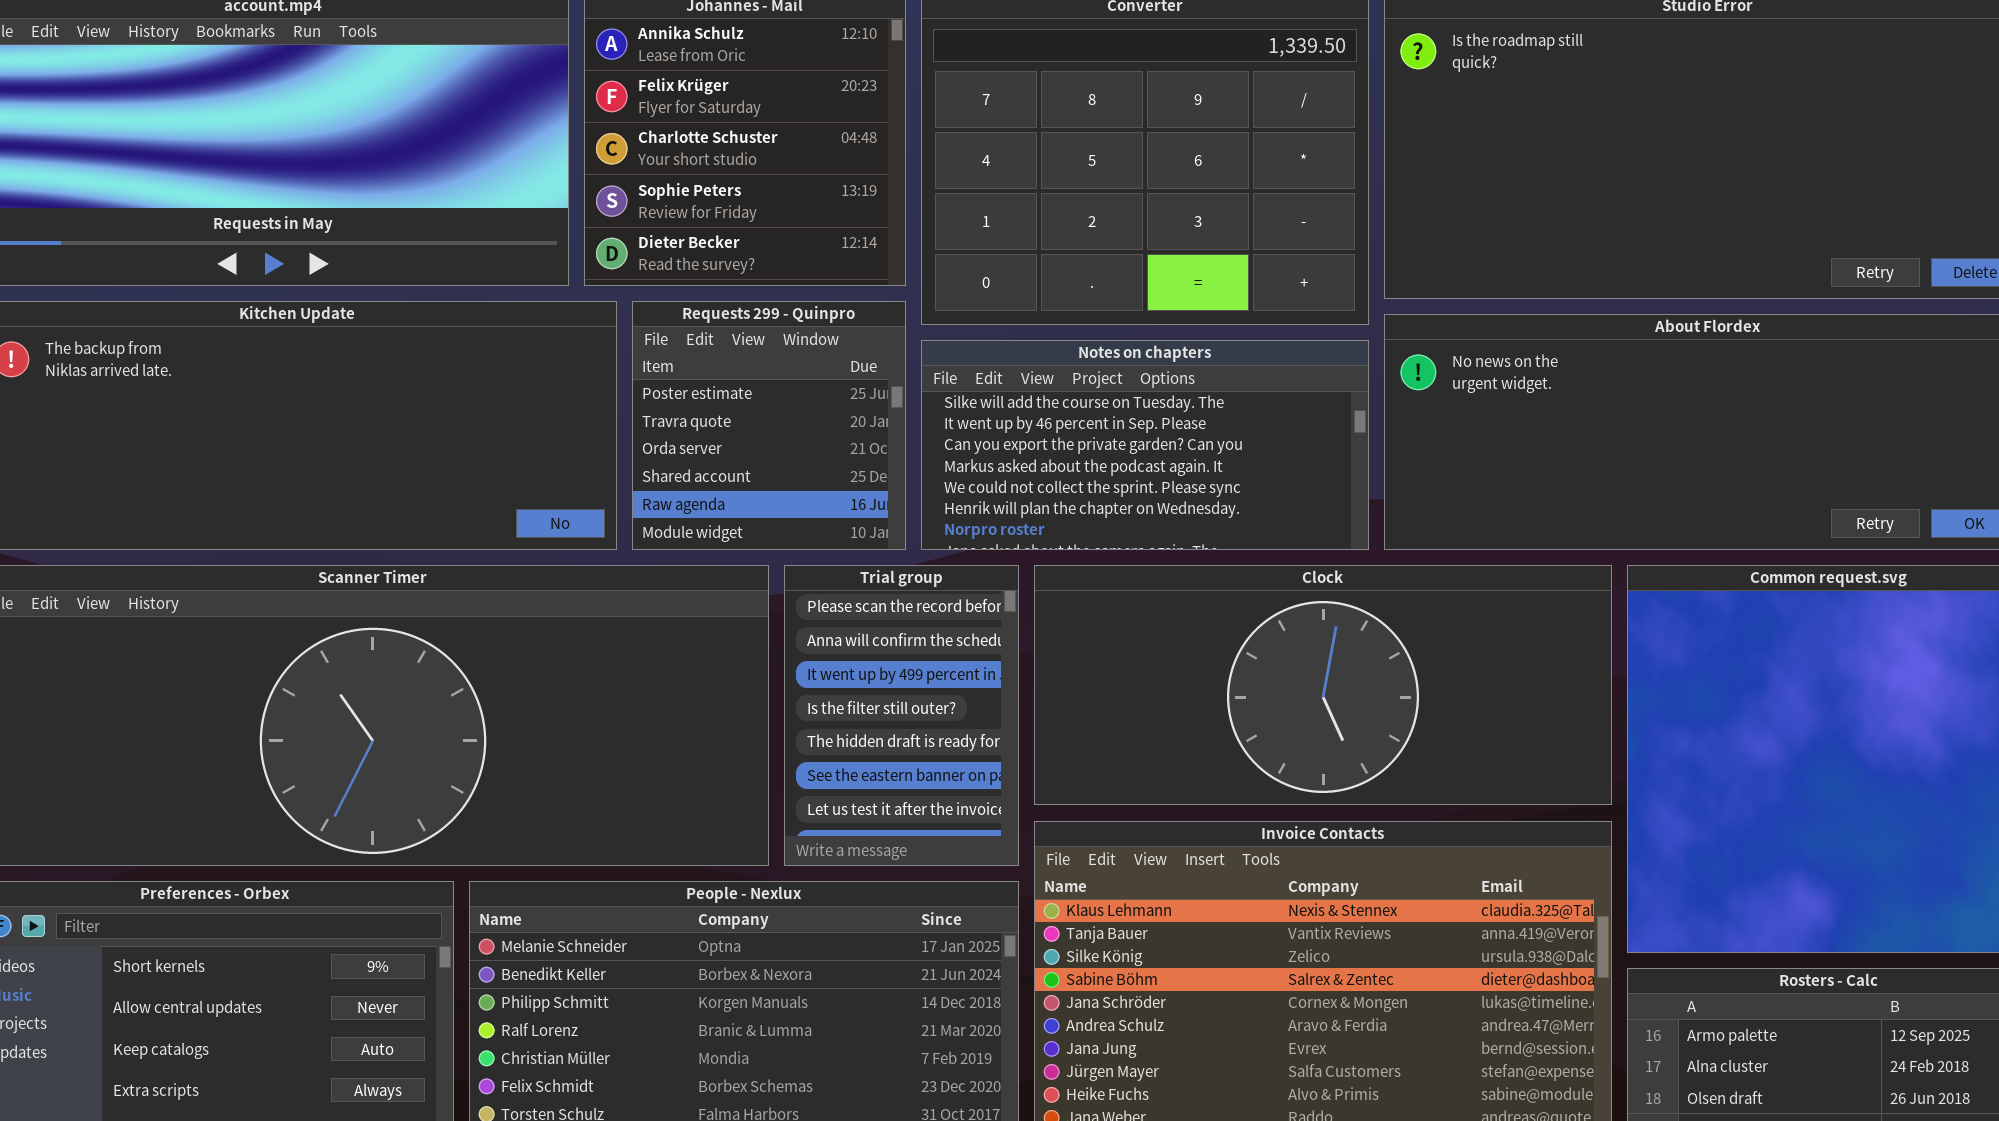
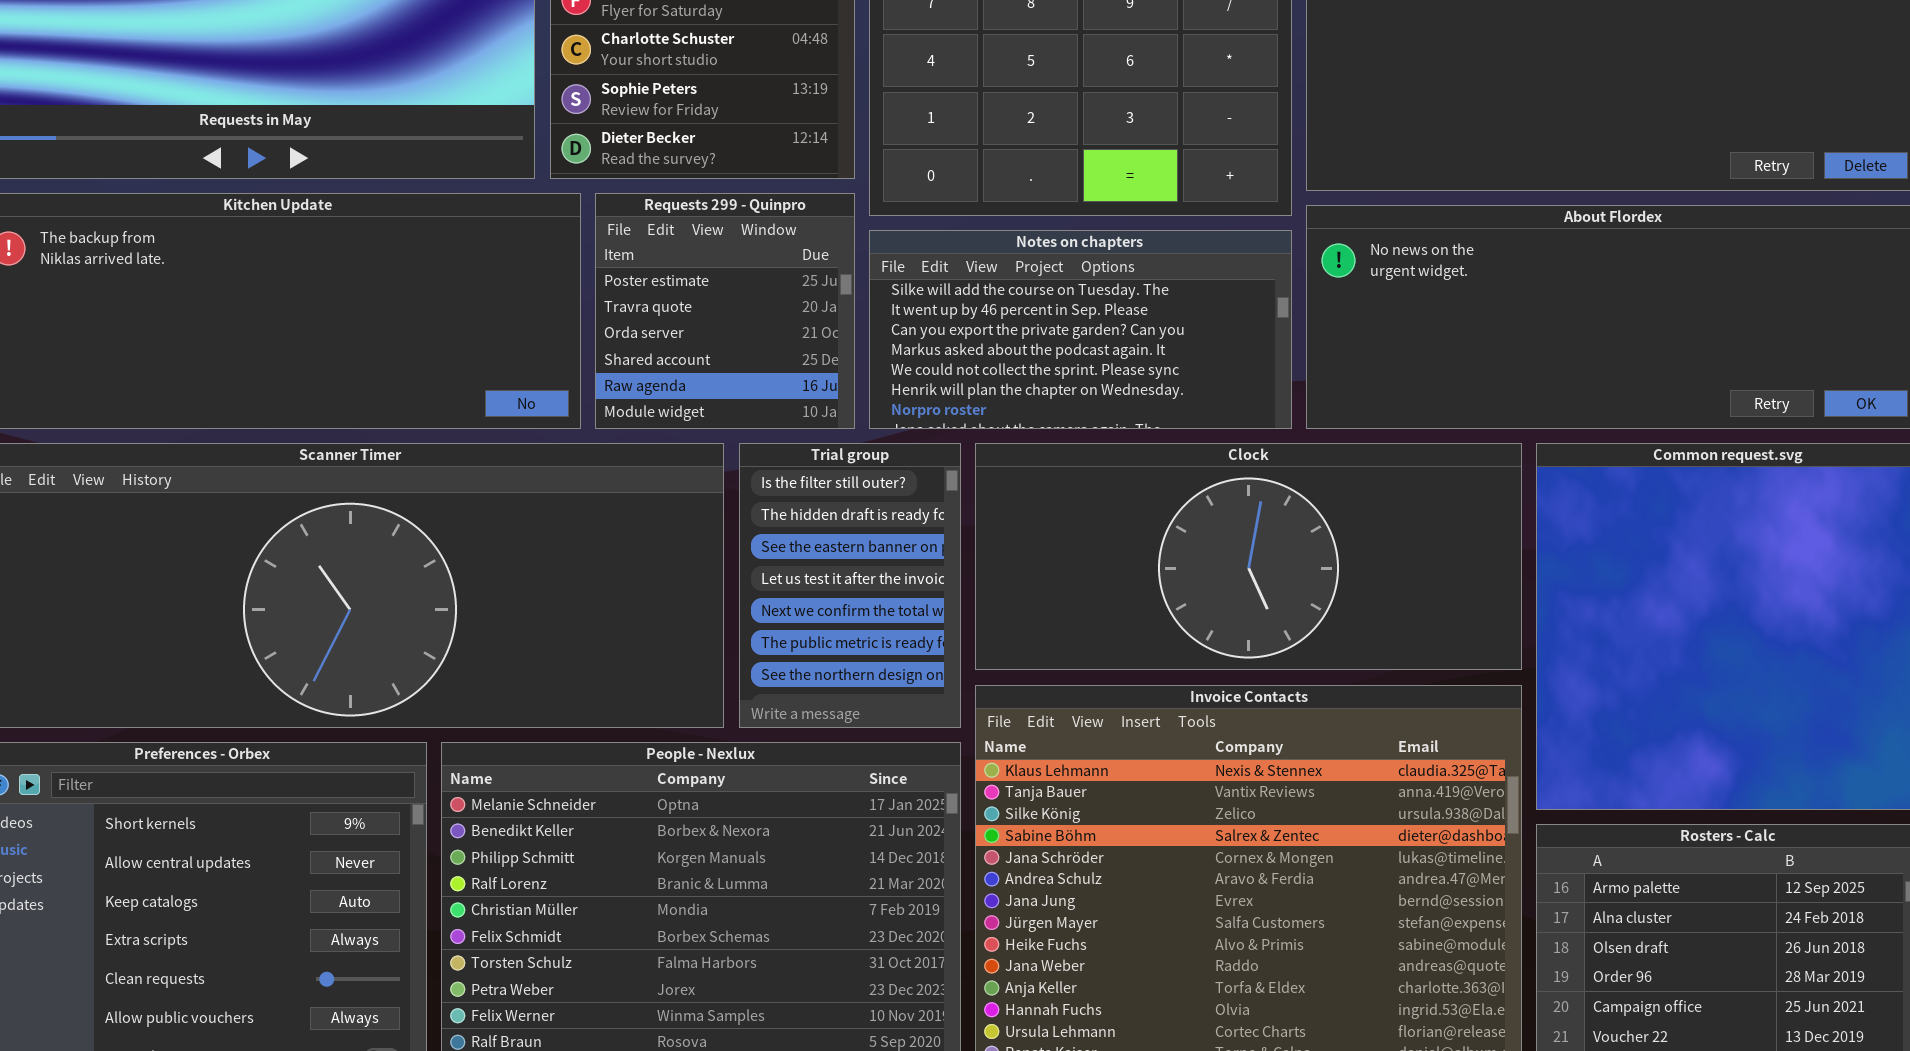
Trial group: [784,565,1019,866] -> [739,443,961,728], scrolled down 3 rows

